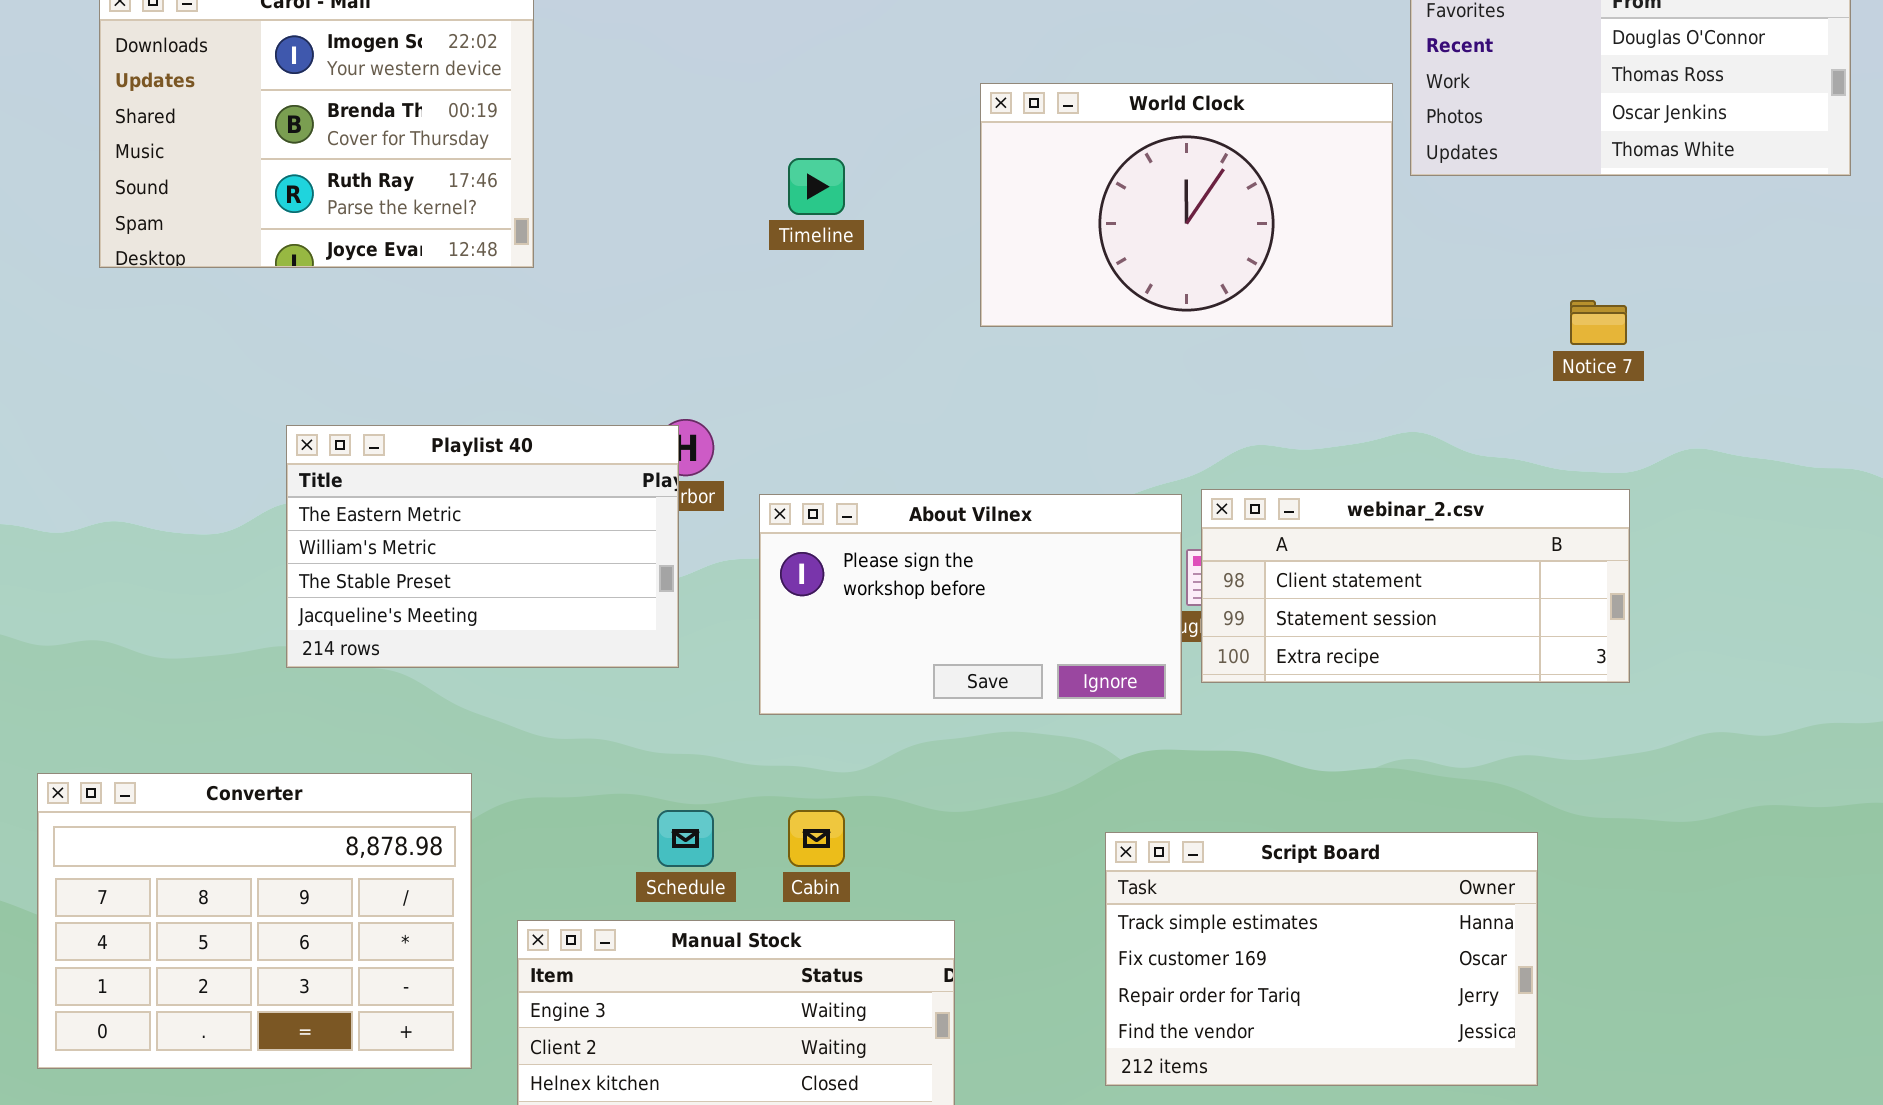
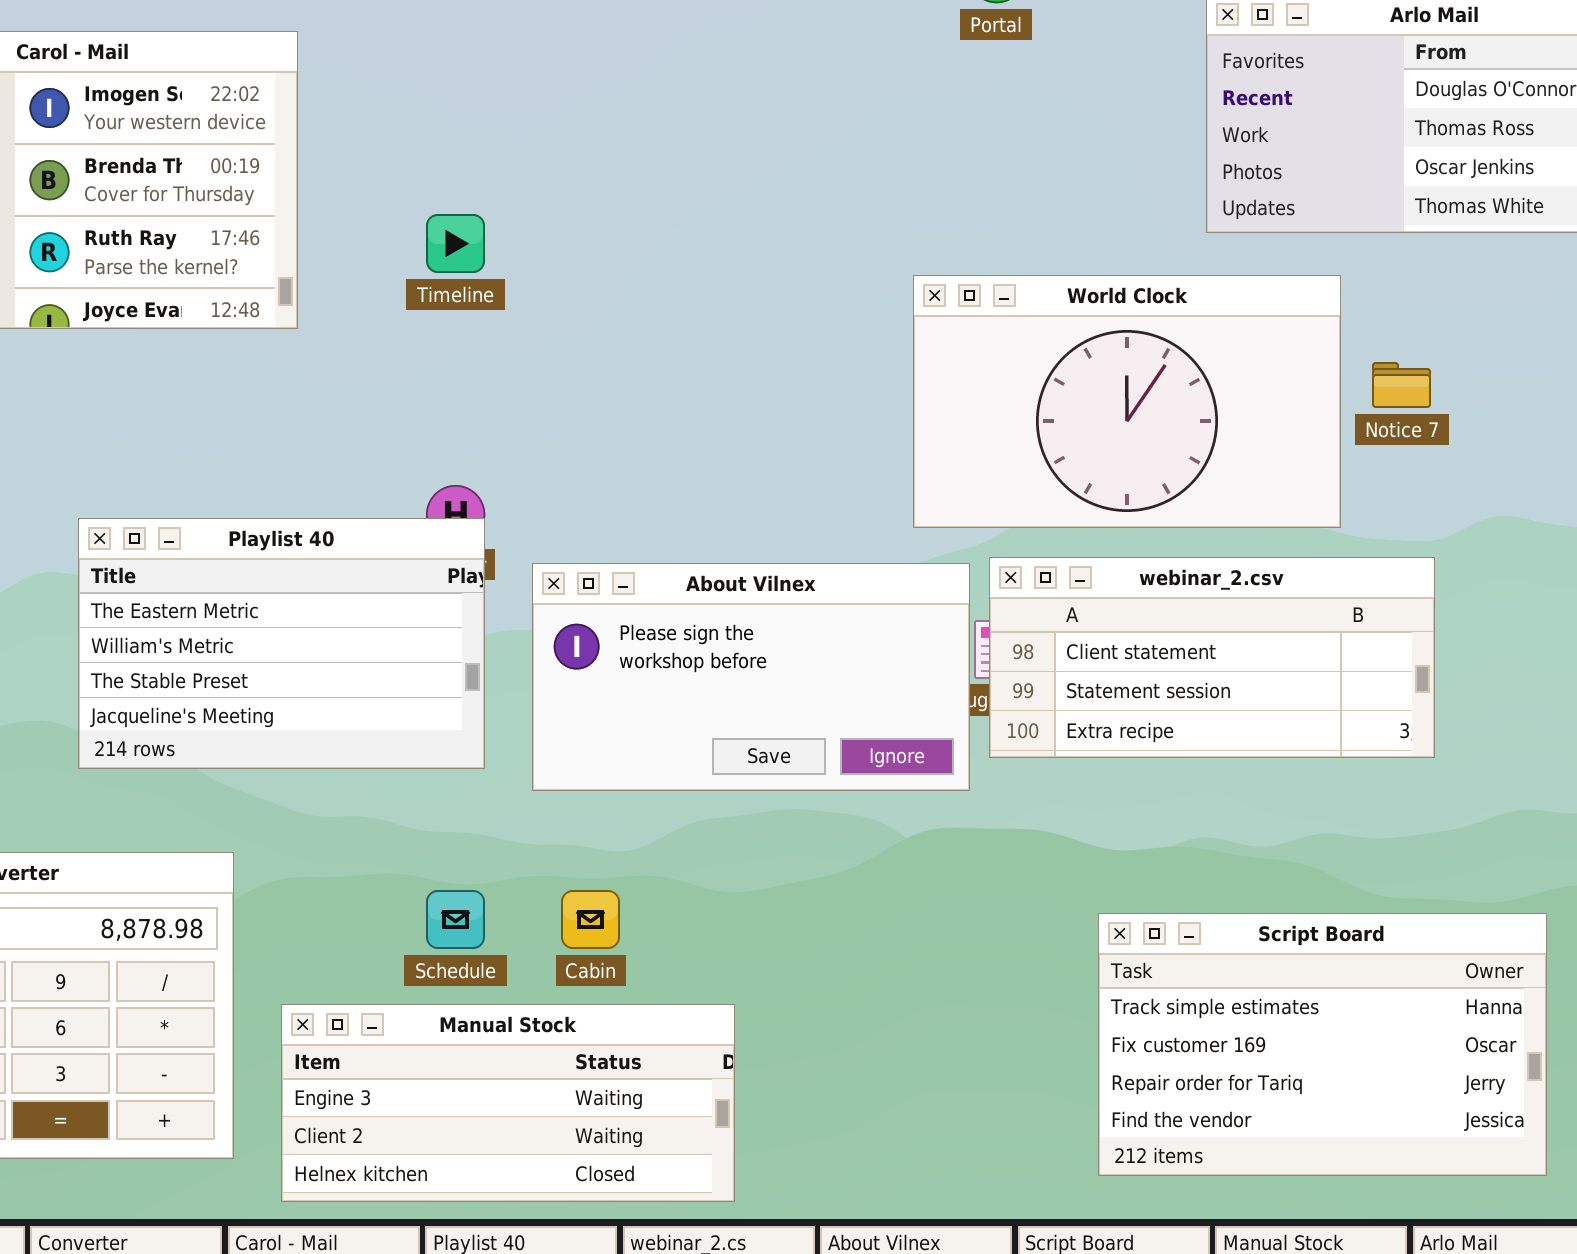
World Clock: [980,83,1393,327] -> [913,275,1341,528], moved
Timeline: [788,158,845,215] -> [426,214,485,273], moved
Playlist 40: [286,425,679,668] -> [78,518,485,769], moved
Script Board: [1105,832,1538,1086] -> [1098,913,1547,1176], moved

